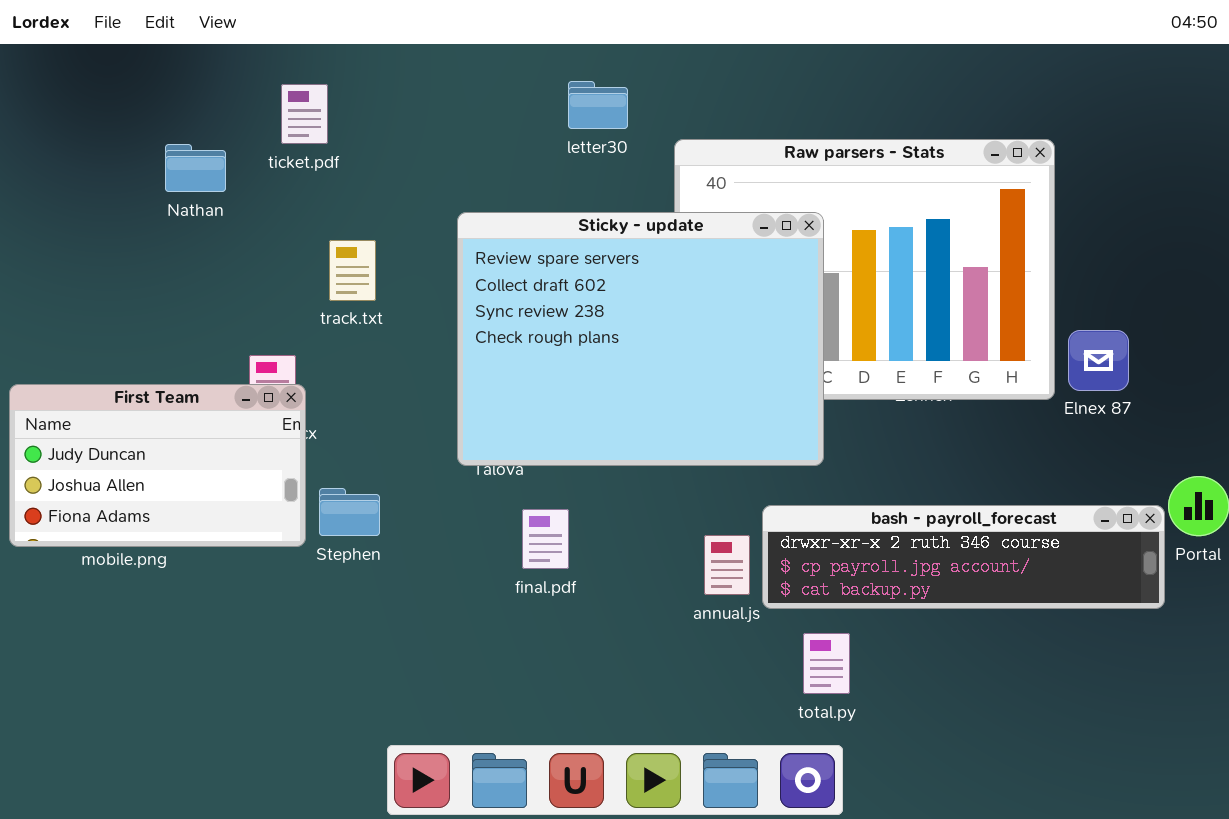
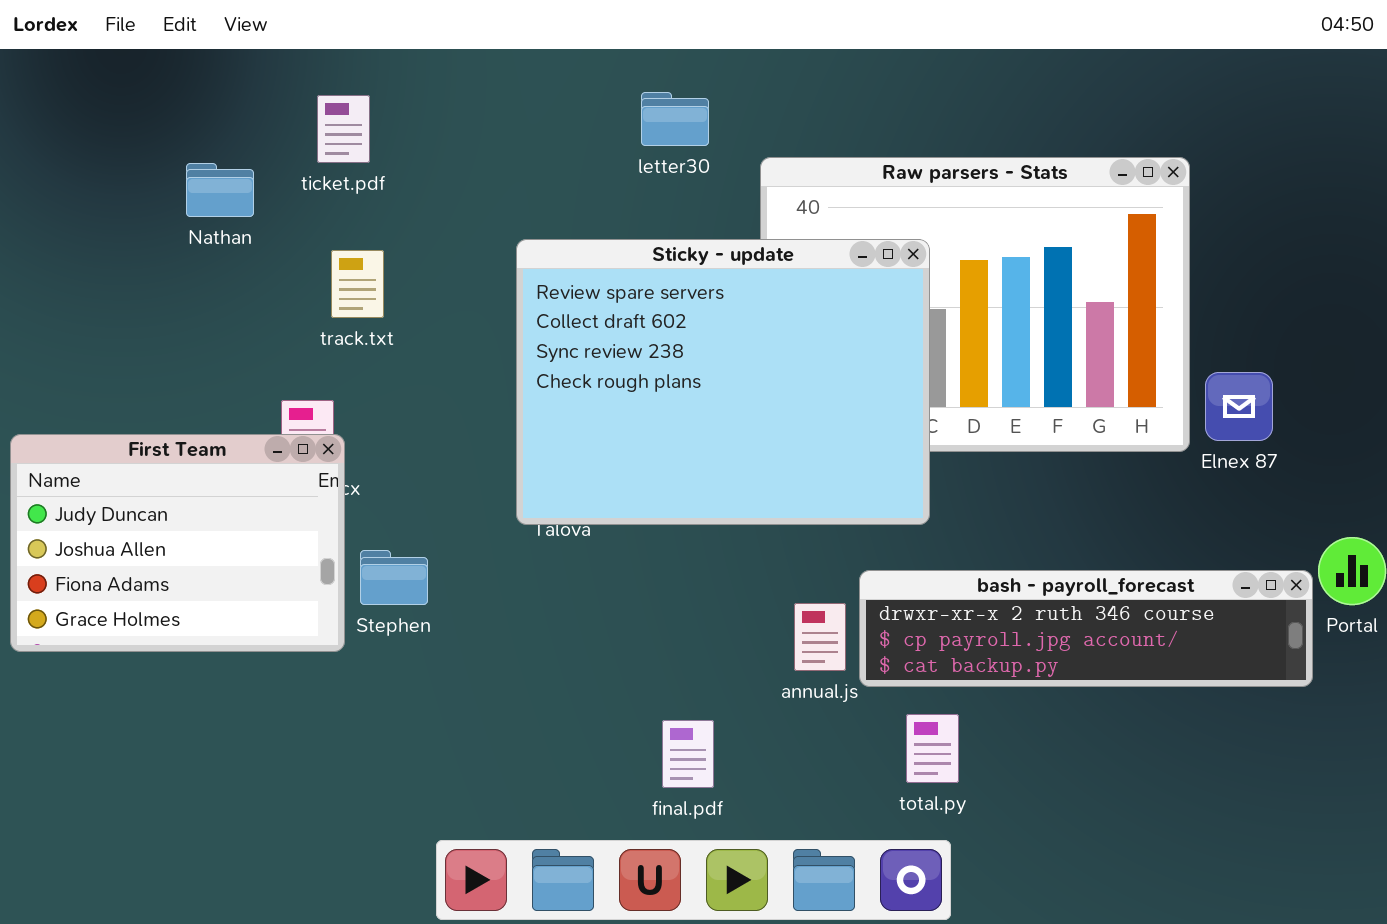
track.txt: [329,240,376,301] -> [331,250,384,318], moved
First Team: [9,384,306,547] -> [10,434,345,652], resized
final.pdf: [522,509,569,569] -> [662,720,714,788], moved

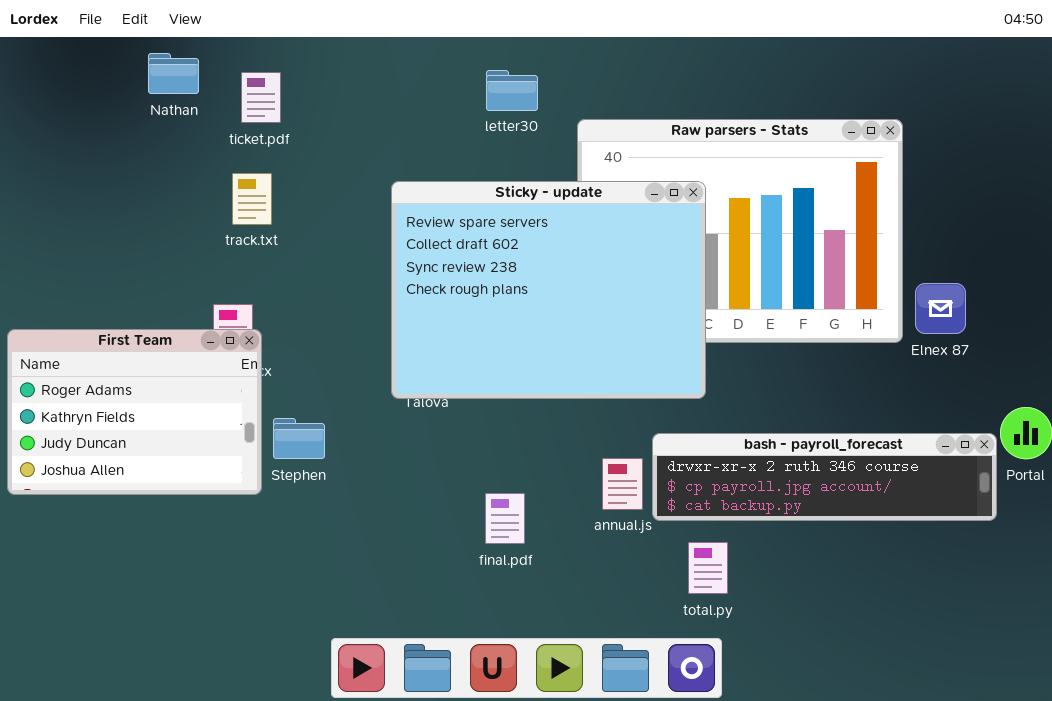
Nathan: [186,163,254,217] -> [148,53,199,94], moved
track.txt: [331,250,384,318] -> [232,173,272,225], moved
First Team: [10,434,345,652] -> [7,329,262,495], scrolled up 2 rows
final.pdf: [662,720,714,788] -> [485,493,525,544], moved

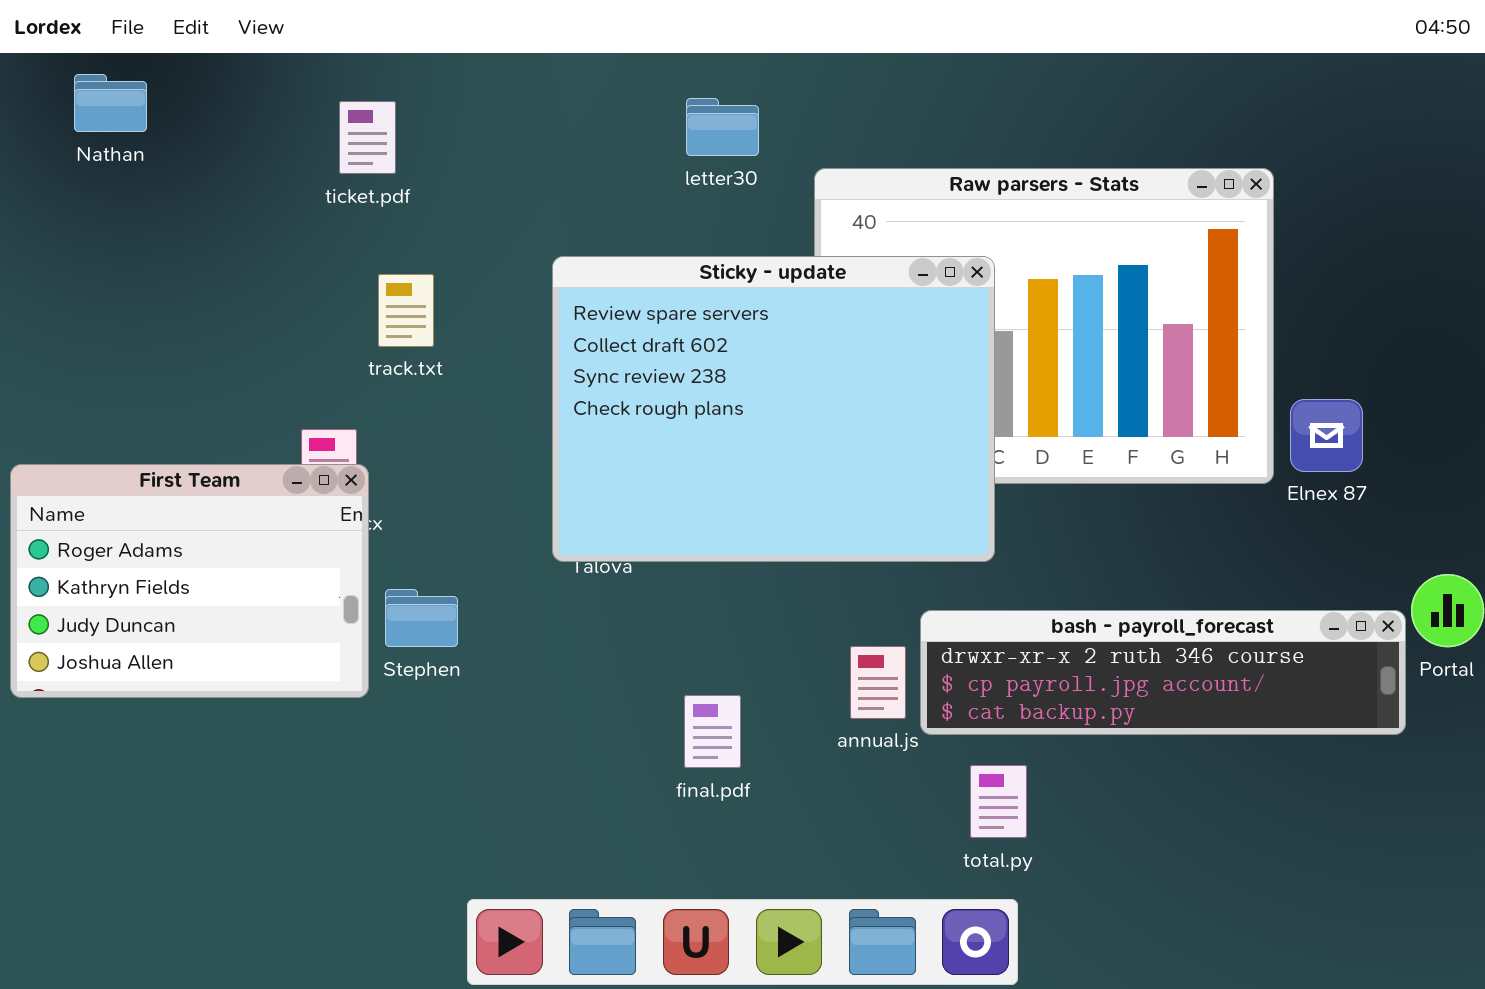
Nathan: [148,53,199,94] -> [74,74,147,132], moved
track.txt: [232,173,272,225] -> [378,274,434,347], moved

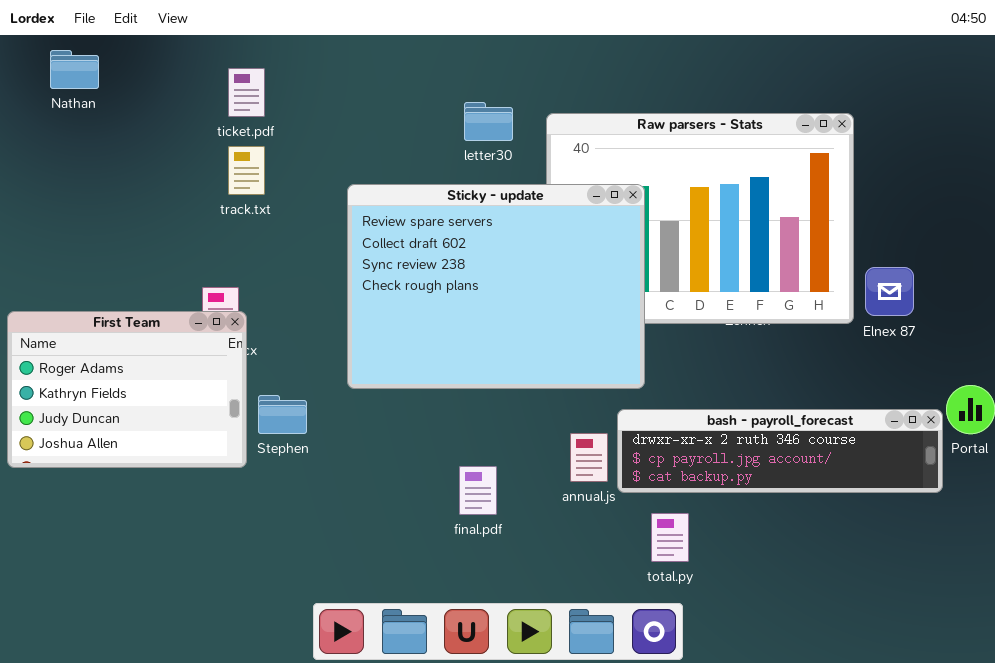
letter30: [686,98,759,156] -> [464,102,513,141], moved
Sticky - update: [552,256,995,562] -> [347,184,645,389], moved
track.txt: [378,274,434,347] -> [228,146,265,195], moved

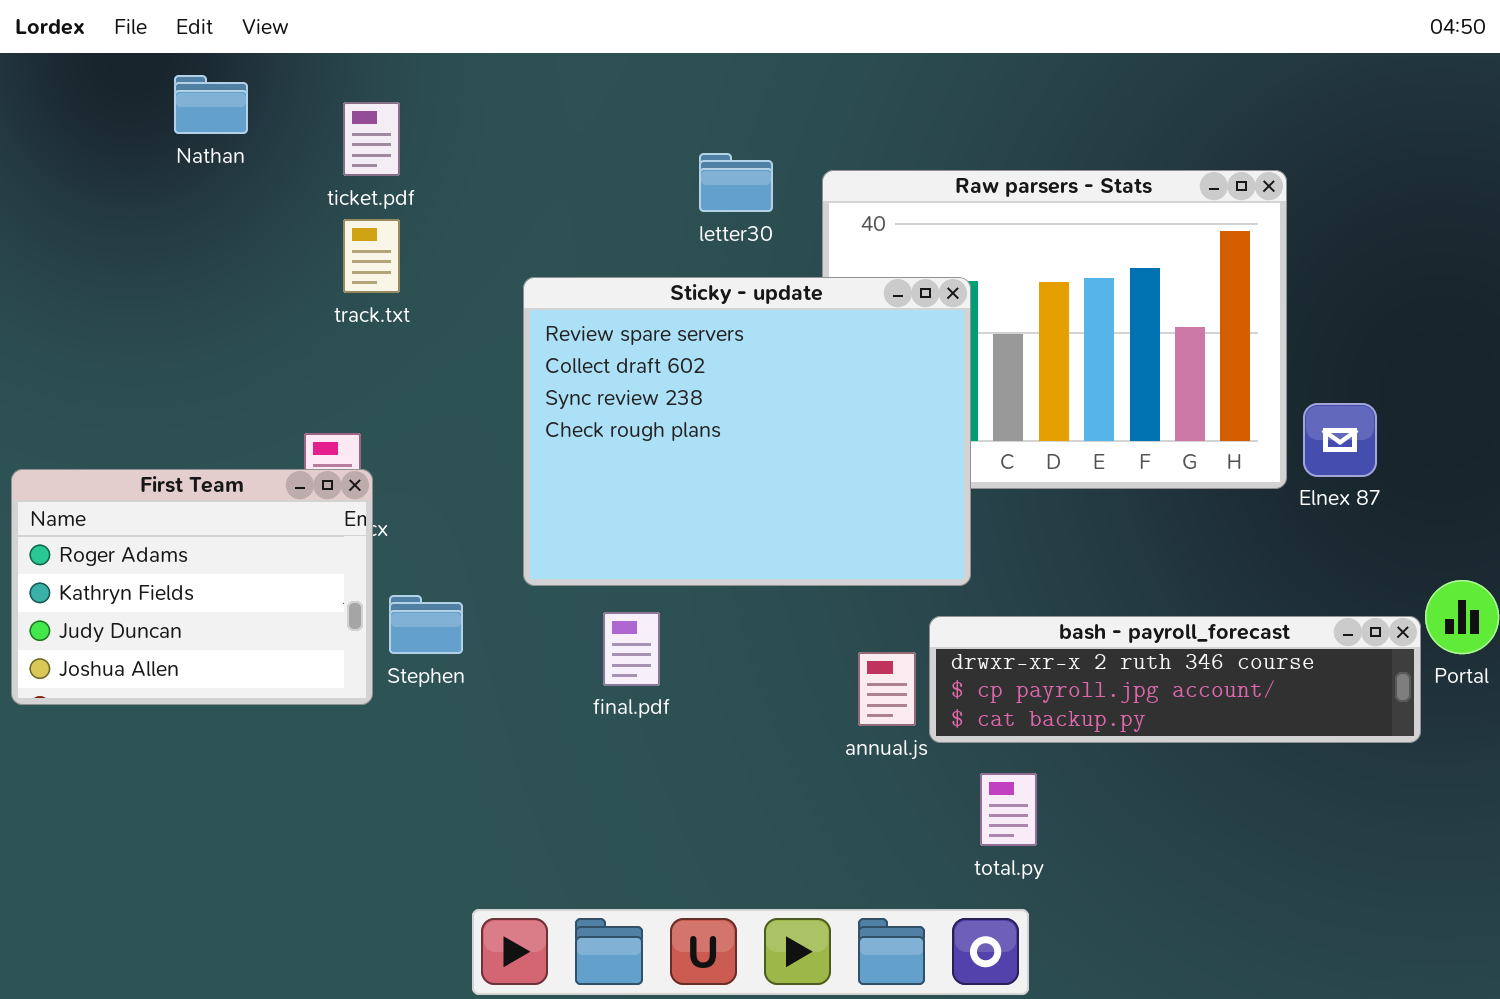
Nathan: [50,50,99,89] -> [174,75,248,134], moved
final.pdf: [459,466,497,515] -> [603,612,660,686], moved

